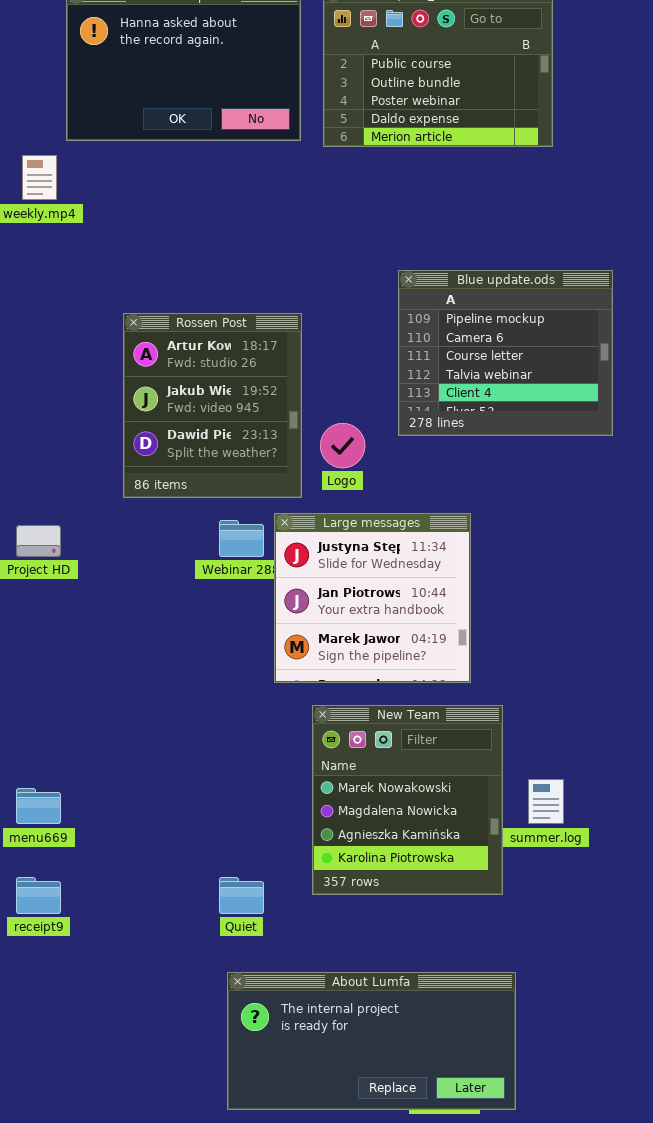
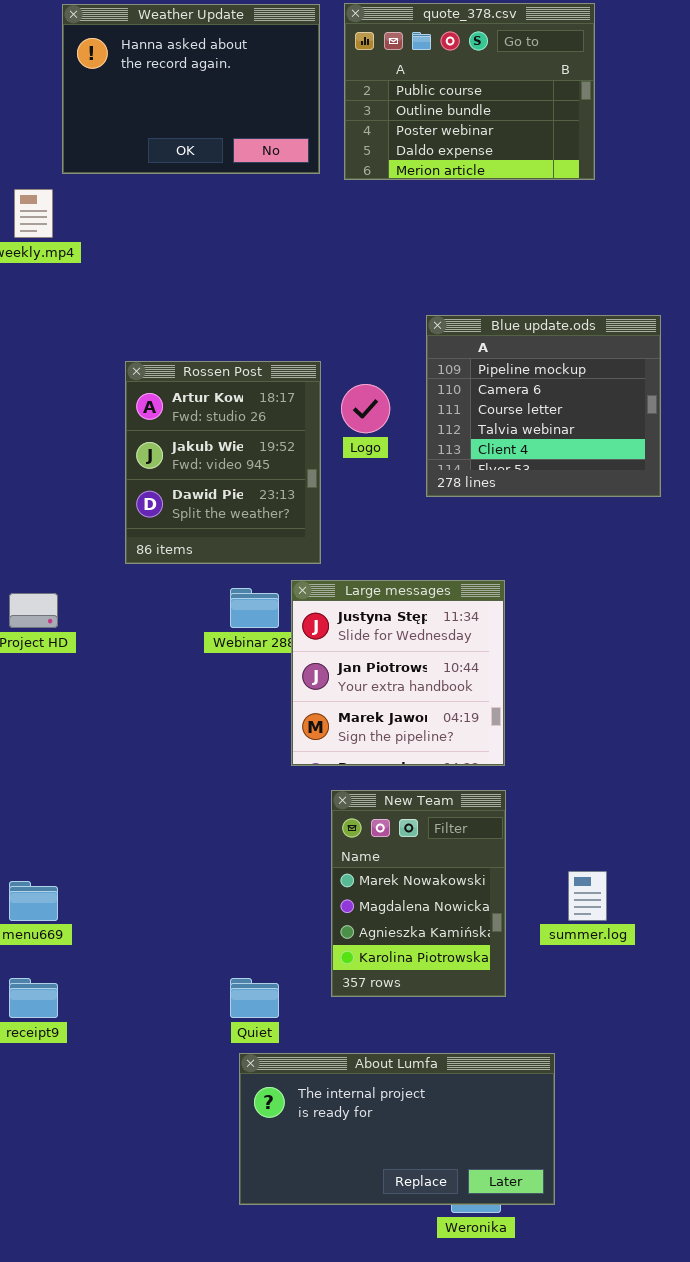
Logo: [320,423,365,468] -> [341,384,390,433], moved
New Team: [312,705,503,895] -> [331,790,506,997], resized
About Lumfa: [227,972,516,1110] -> [239,1053,555,1205], moved

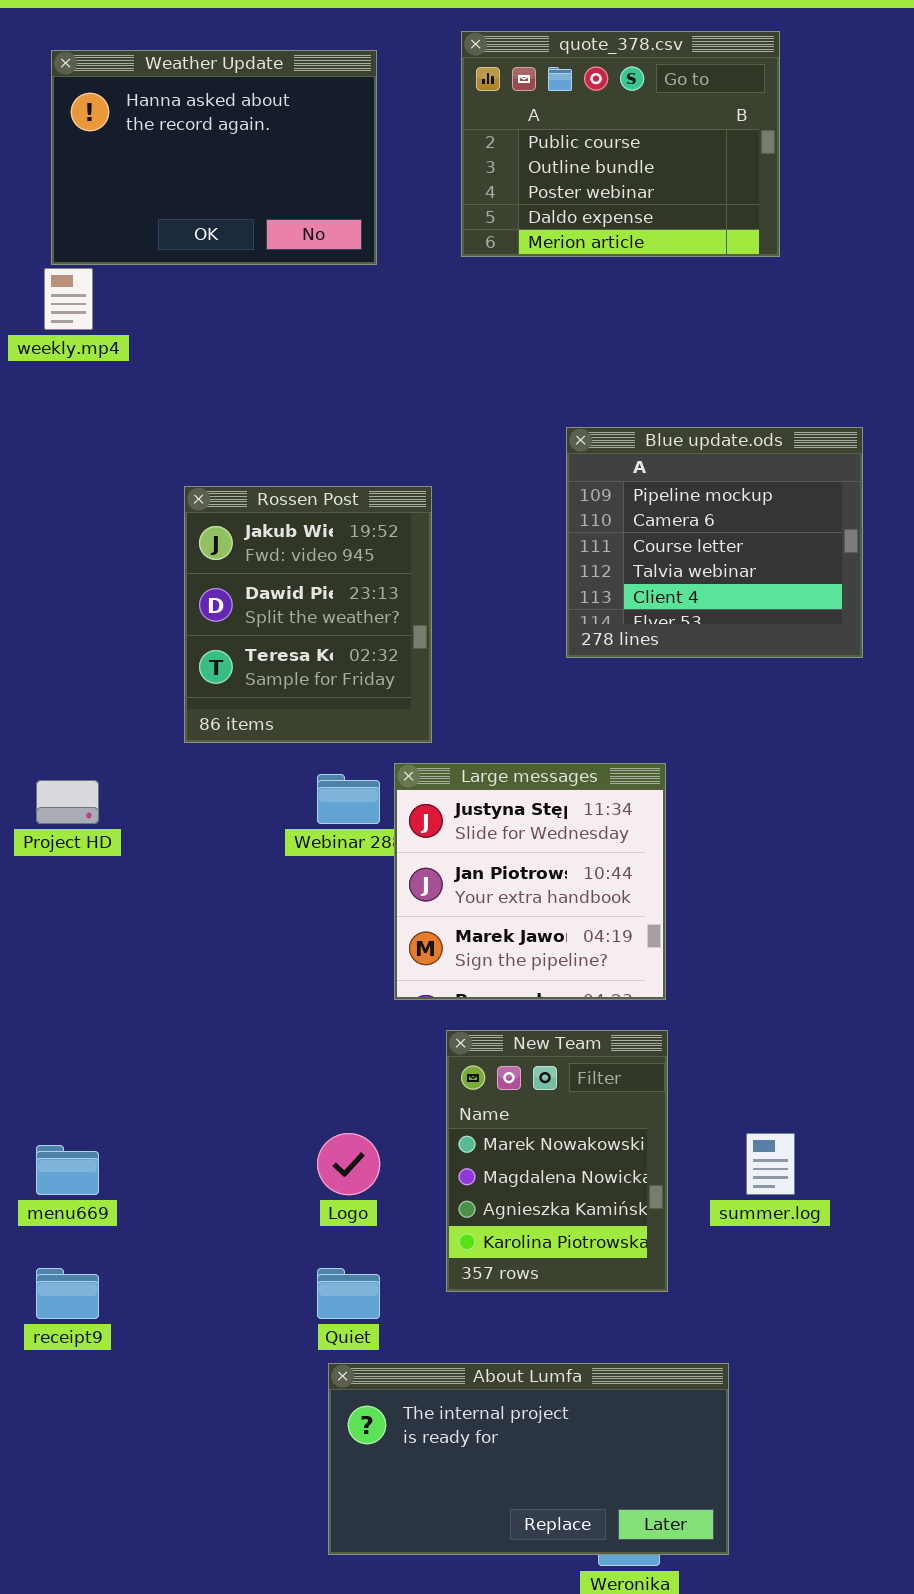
Weather Update: [62,4,320,174] -> [51,50,377,265], moved
Rossen Post: [125,361,321,564] -> [184,486,432,743], scrolled down 1 row
Logo: [341,384,390,433] -> [317,1133,380,1195], moved

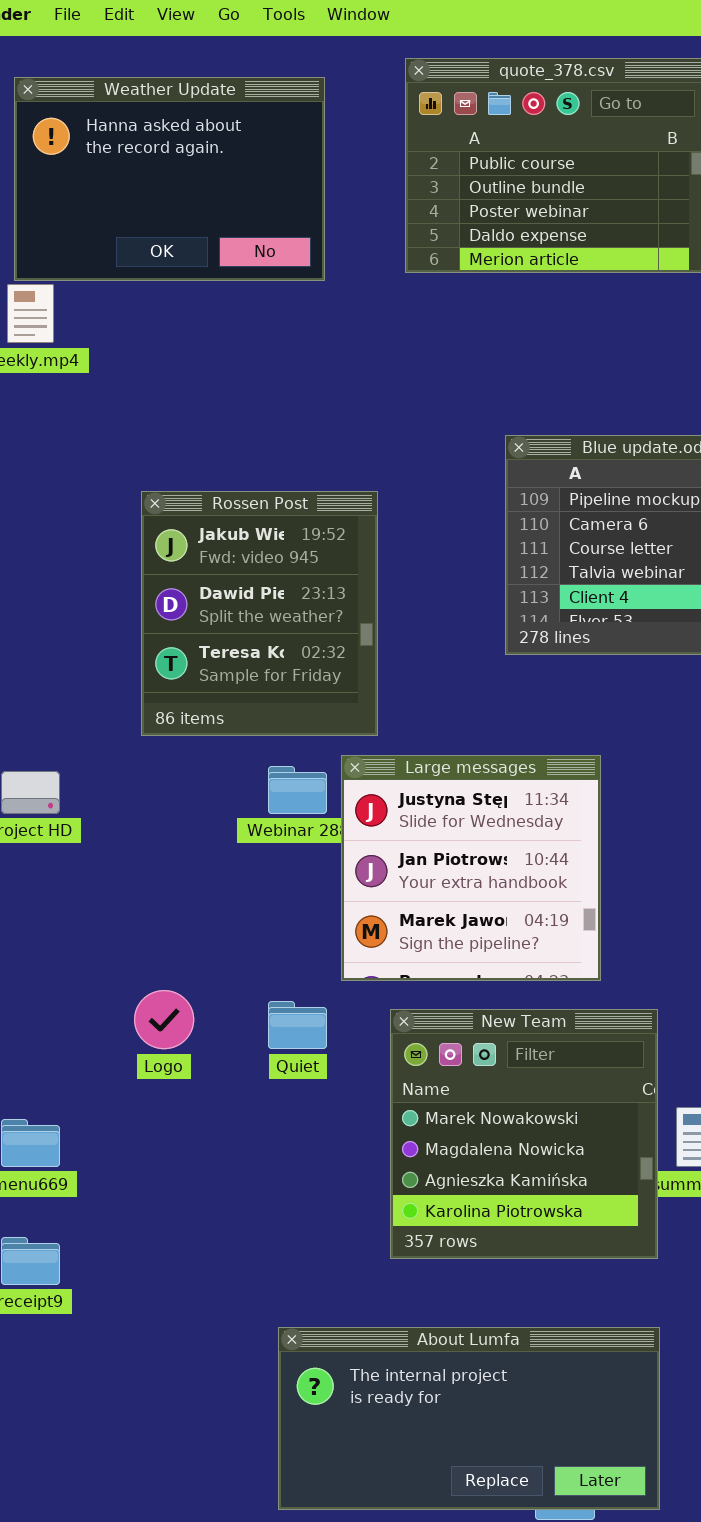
New Team: [446,1030,668,1292] -> [390,1009,658,1259], resized
Logo: [317,1133,380,1195] -> [134,990,194,1049], moved
Quiet: [317,1268,380,1319] -> [268,1001,327,1049], moved

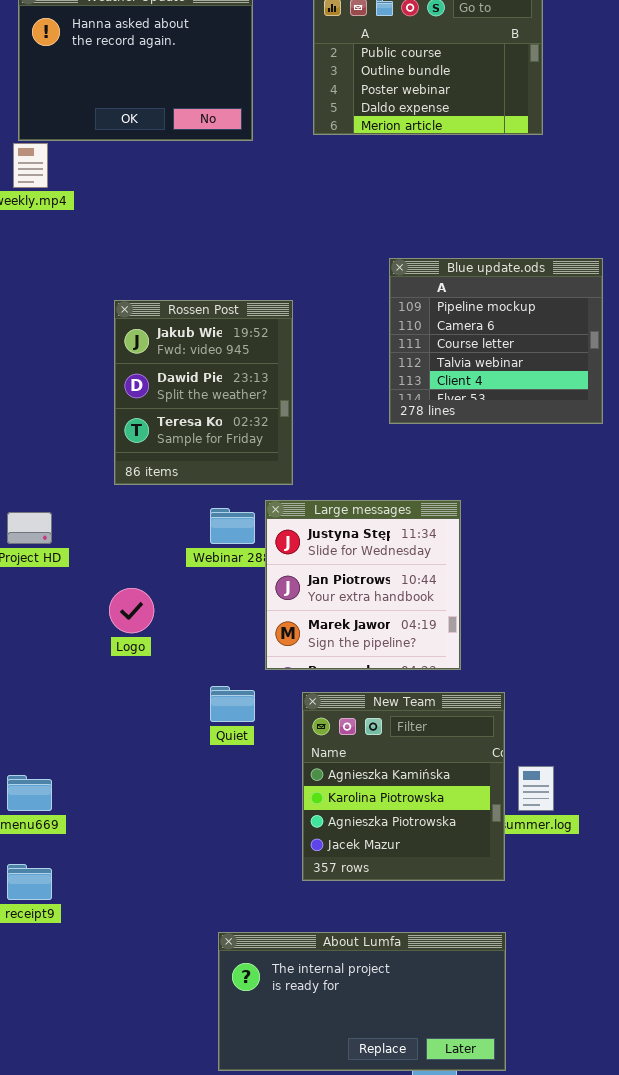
Logo: [134,990,194,1049] -> [109,588,154,633], moved
New Team: [390,1009,658,1259] -> [302,692,505,881], scrolled down 2 rows

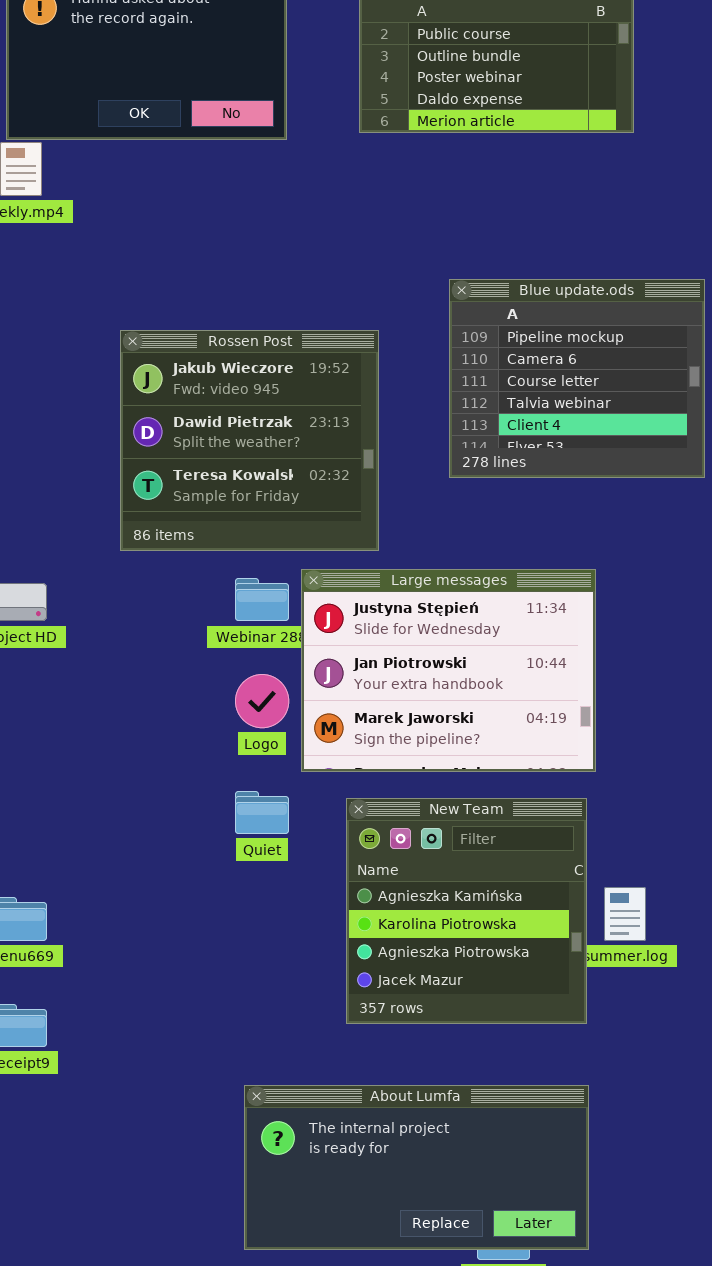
Rossen Post: [114,300,293,485] -> [120,330,379,551], resized
Large messages: [265,500,461,670] -> [301,569,596,772], resized
Logo: [109,588,154,633] -> [235,674,289,728], moved

